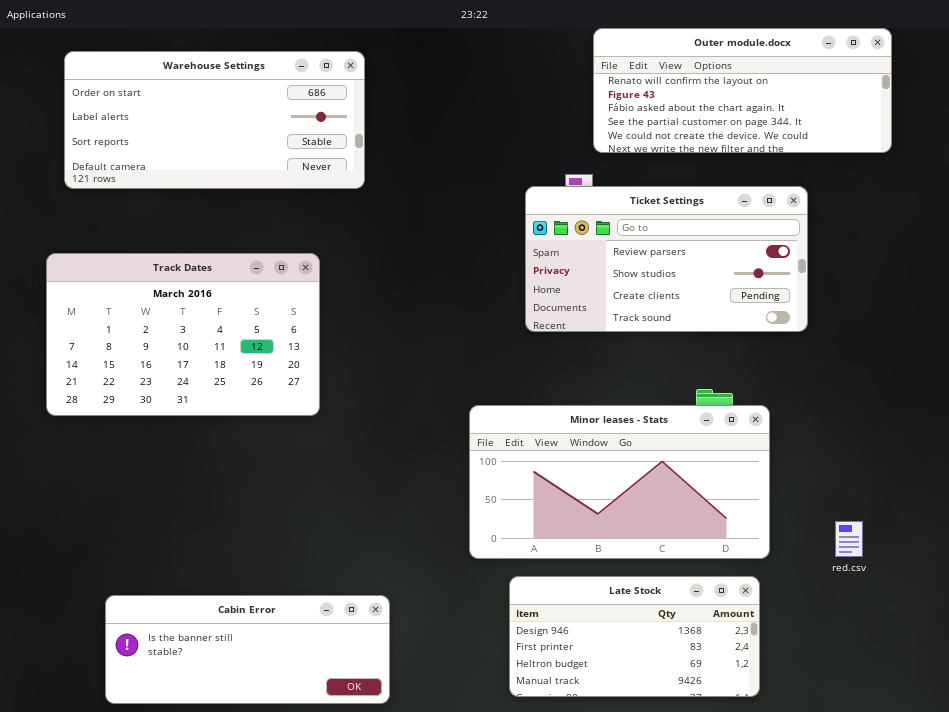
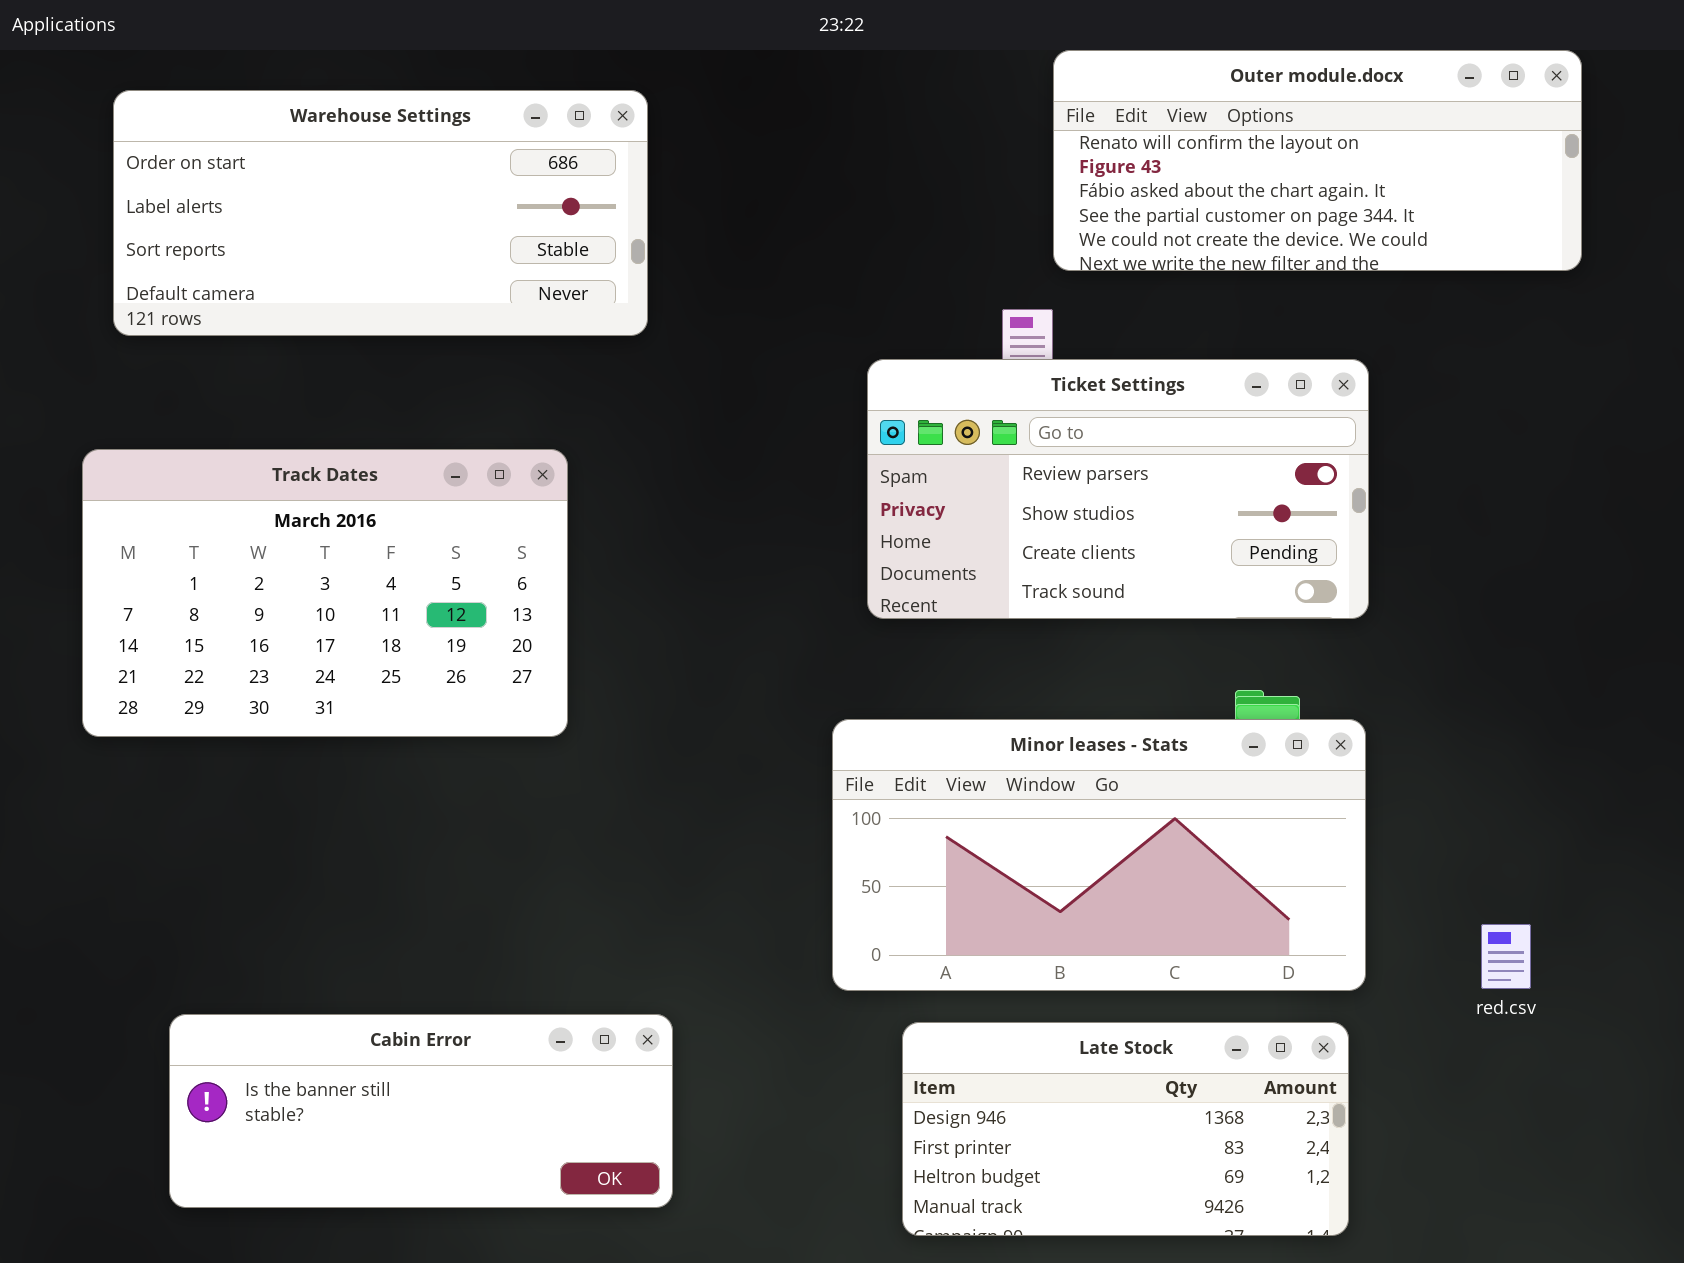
Ticket Settings: [525,186,808,332] -> [867,359,1369,619], moved
Cabin Error: [105,595,390,704] -> [169,1014,673,1208], moved

